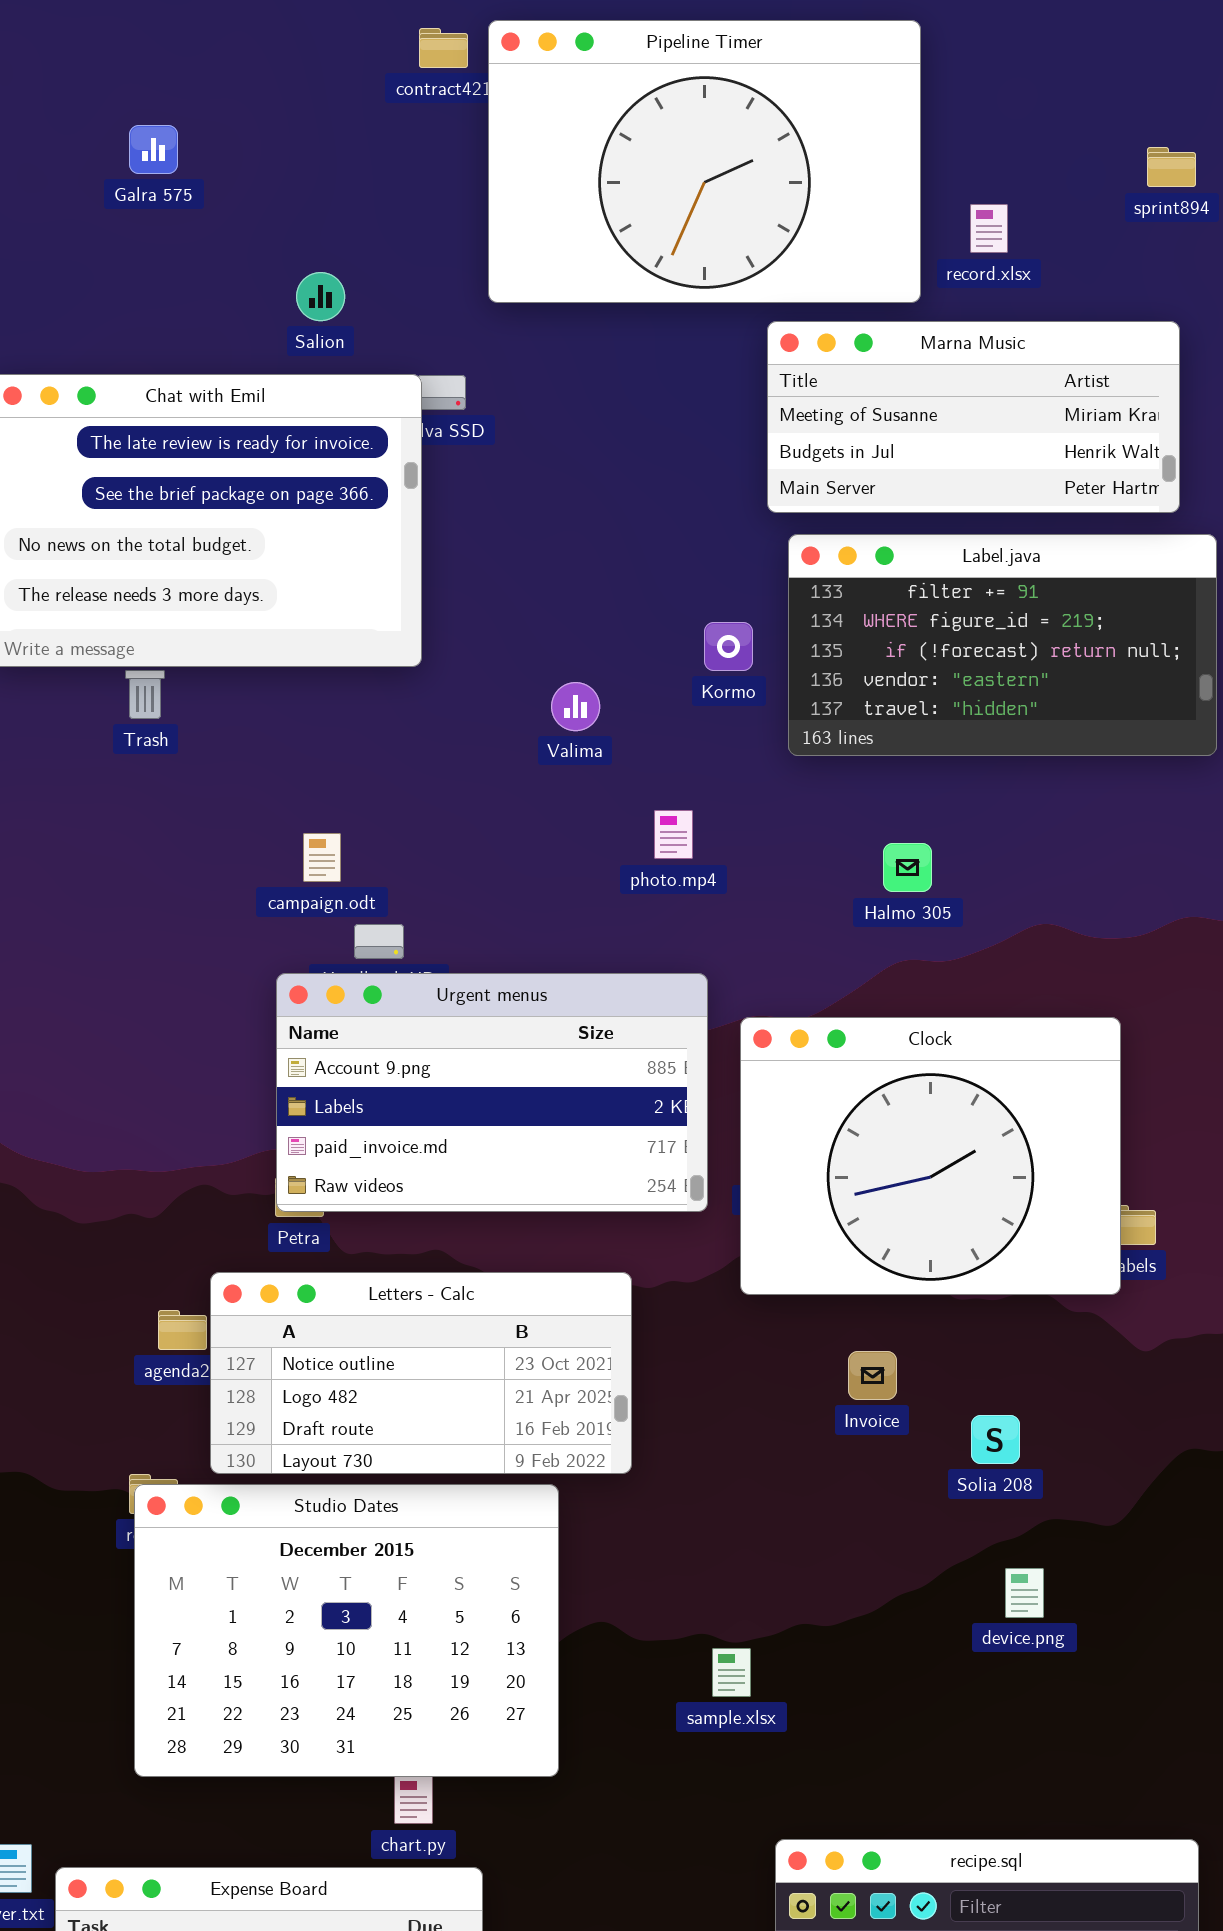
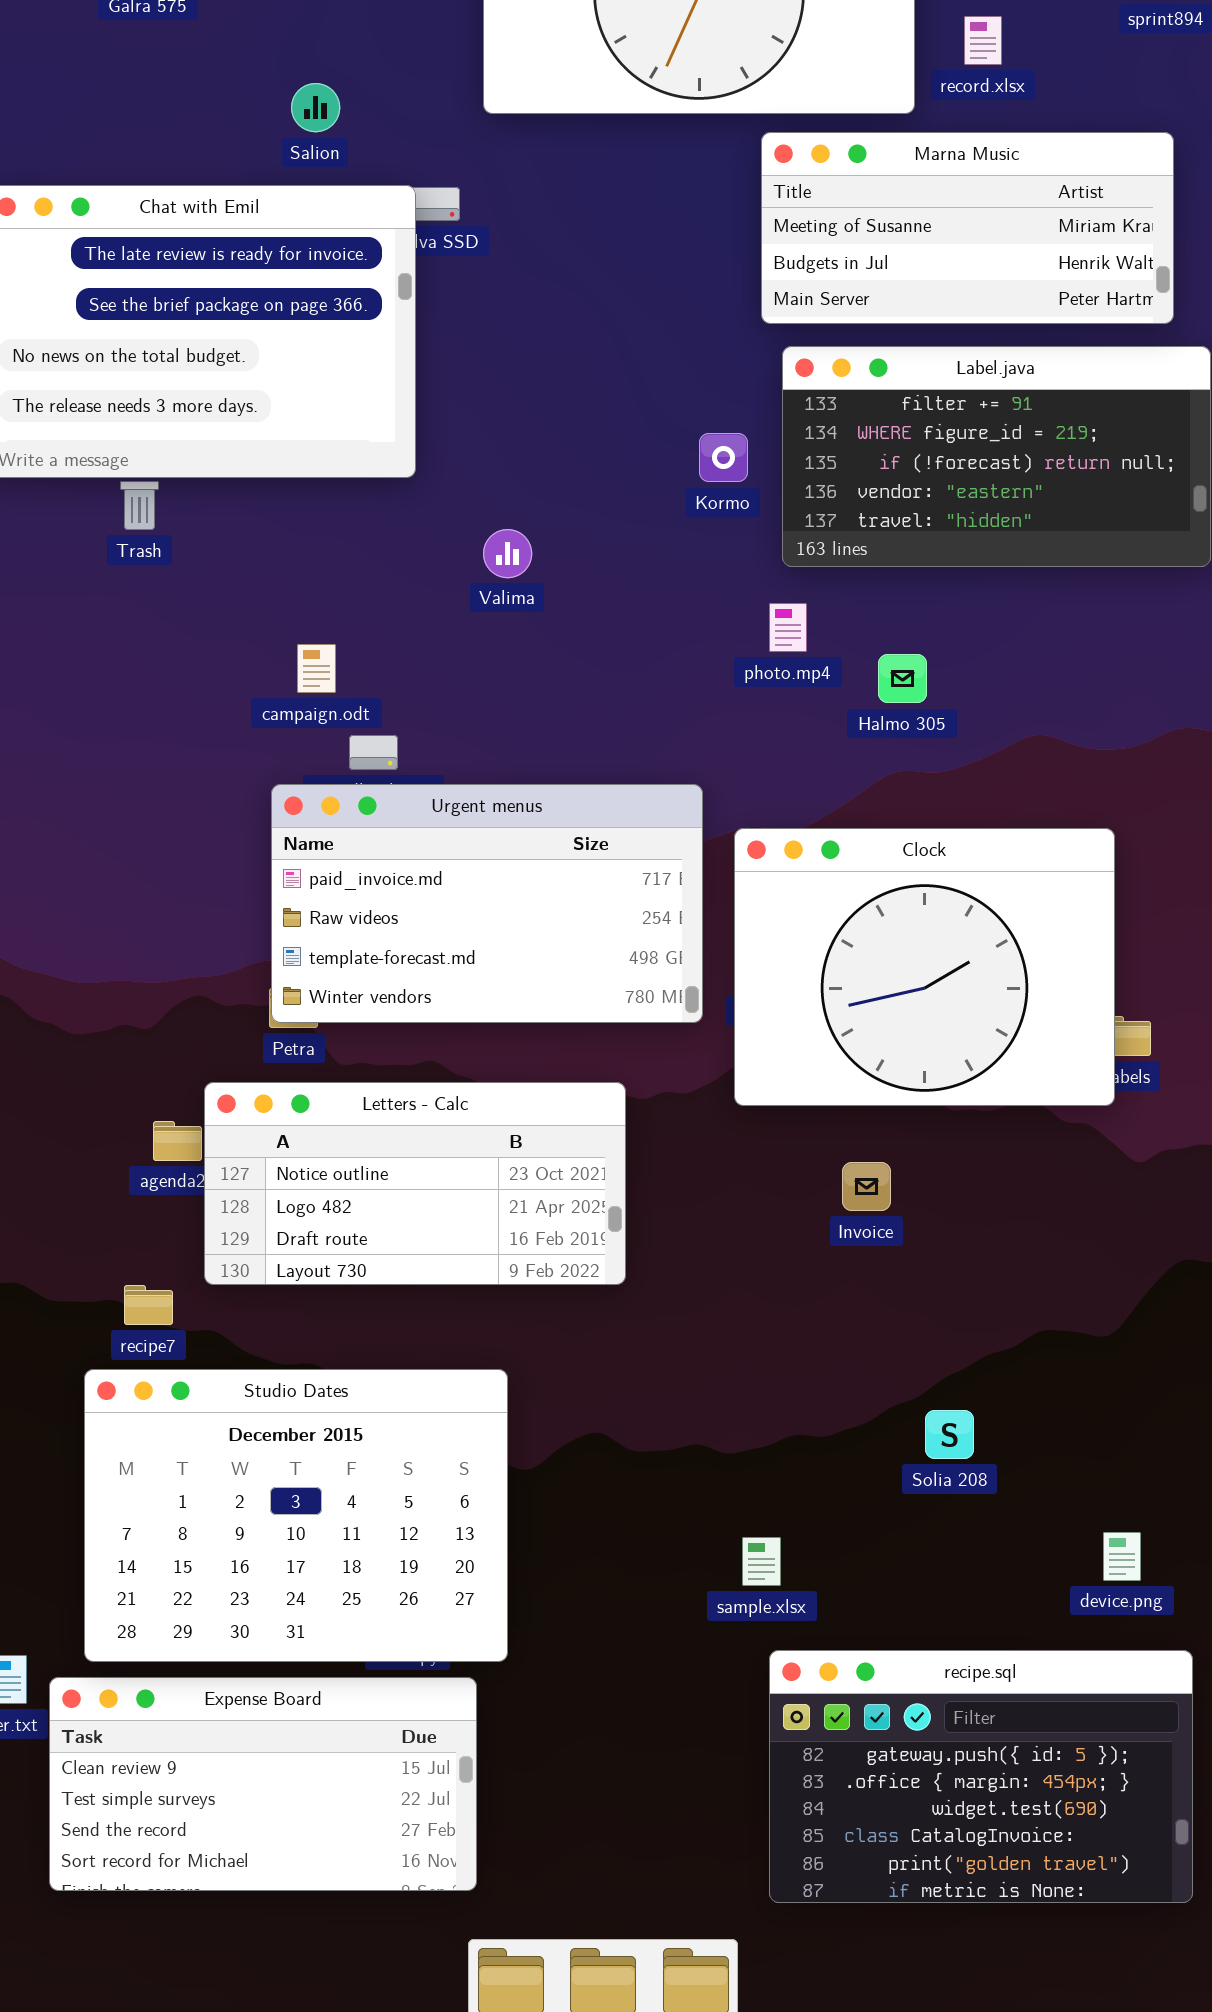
Valima: [551,682,600,731] -> [483,529,532,578], moved
photo.mp4: [654,810,693,859] -> [769,603,807,652], moved
Urgent menus: [276,973,708,1212] -> [271,784,703,1023], scrolled down 2 rows
Solia 208: [971,1415,1020,1464] -> [925,1410,974,1459], moved
Studio Dates: [134,1484,559,1777] -> [84,1369,508,1662], moved
device.png: [1005,1568,1044,1618] -> [1103,1532,1141,1581], moved
sample.xlsx: [712,1648,751,1697] -> [742,1537,781,1586], moved

